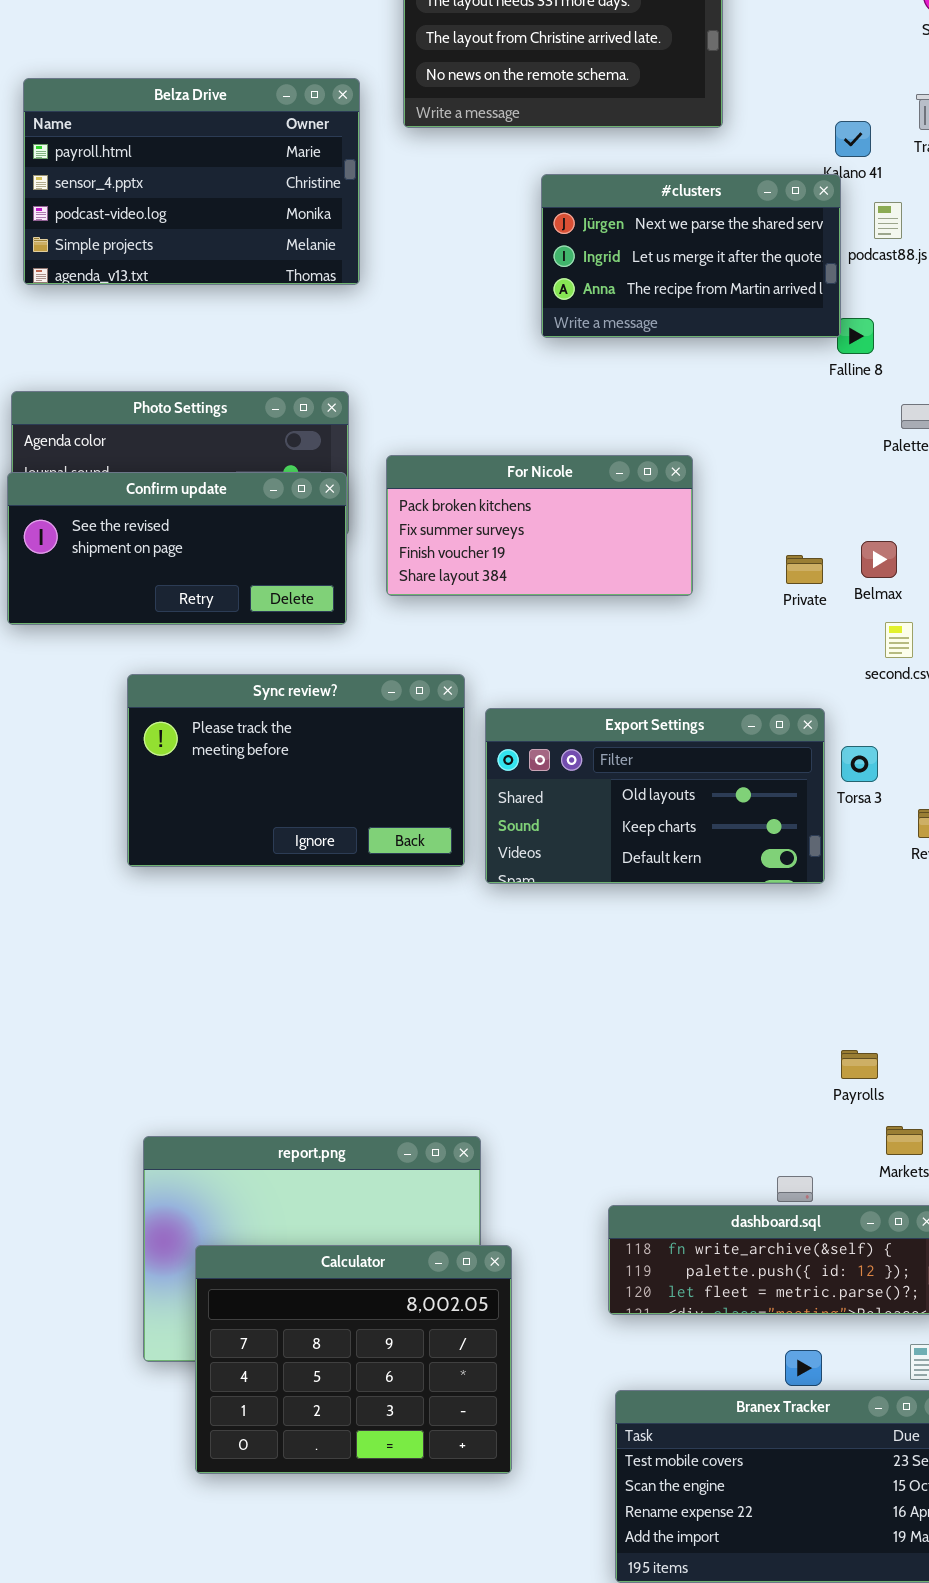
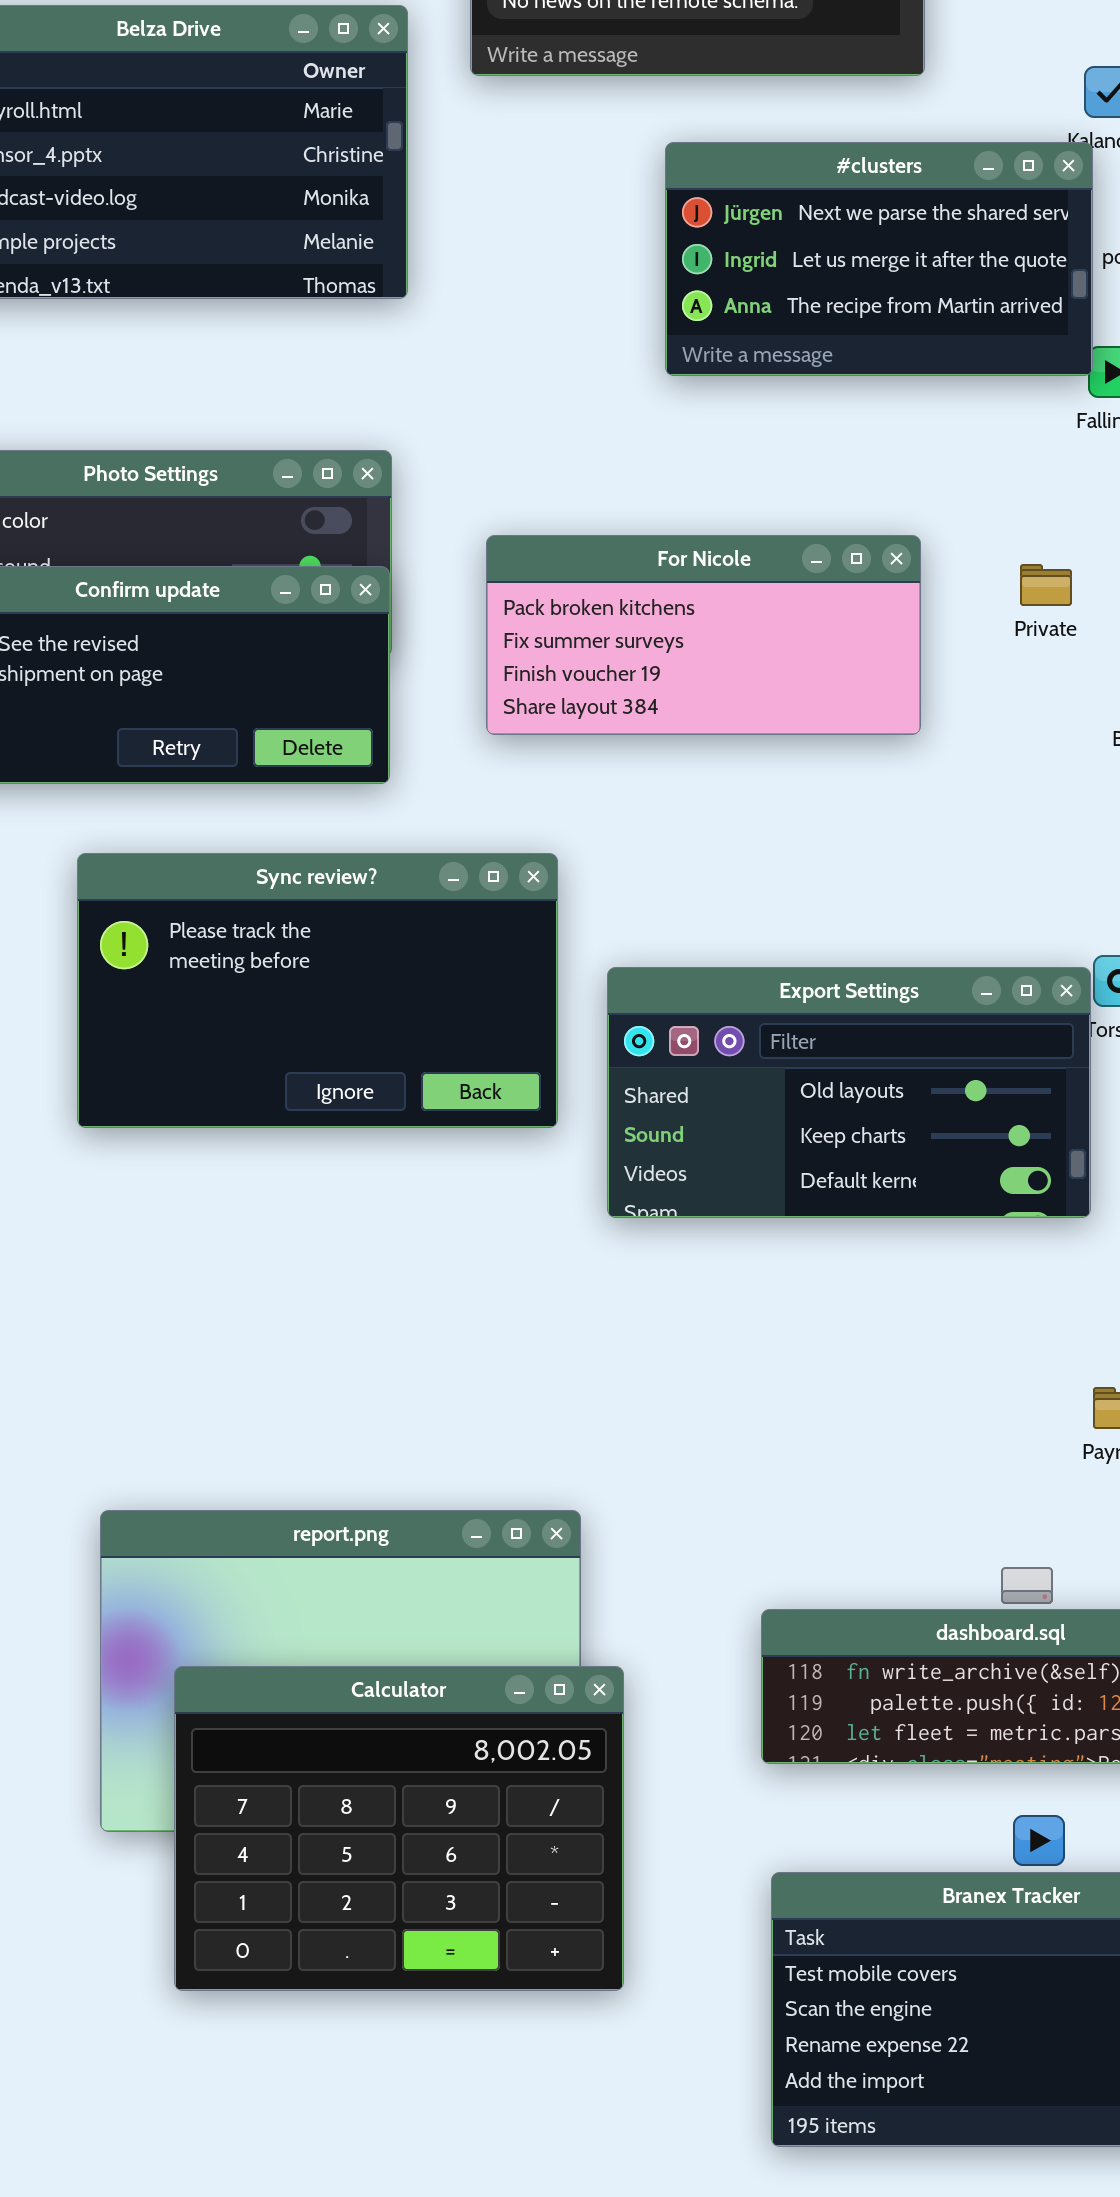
For Nicole: [386,455,693,596] -> [486,535,921,735], moved
Private: [786,555,823,584] -> [1020,564,1072,606], moved
Export Settings: [485,708,825,884] -> [607,967,1091,1218], moved

